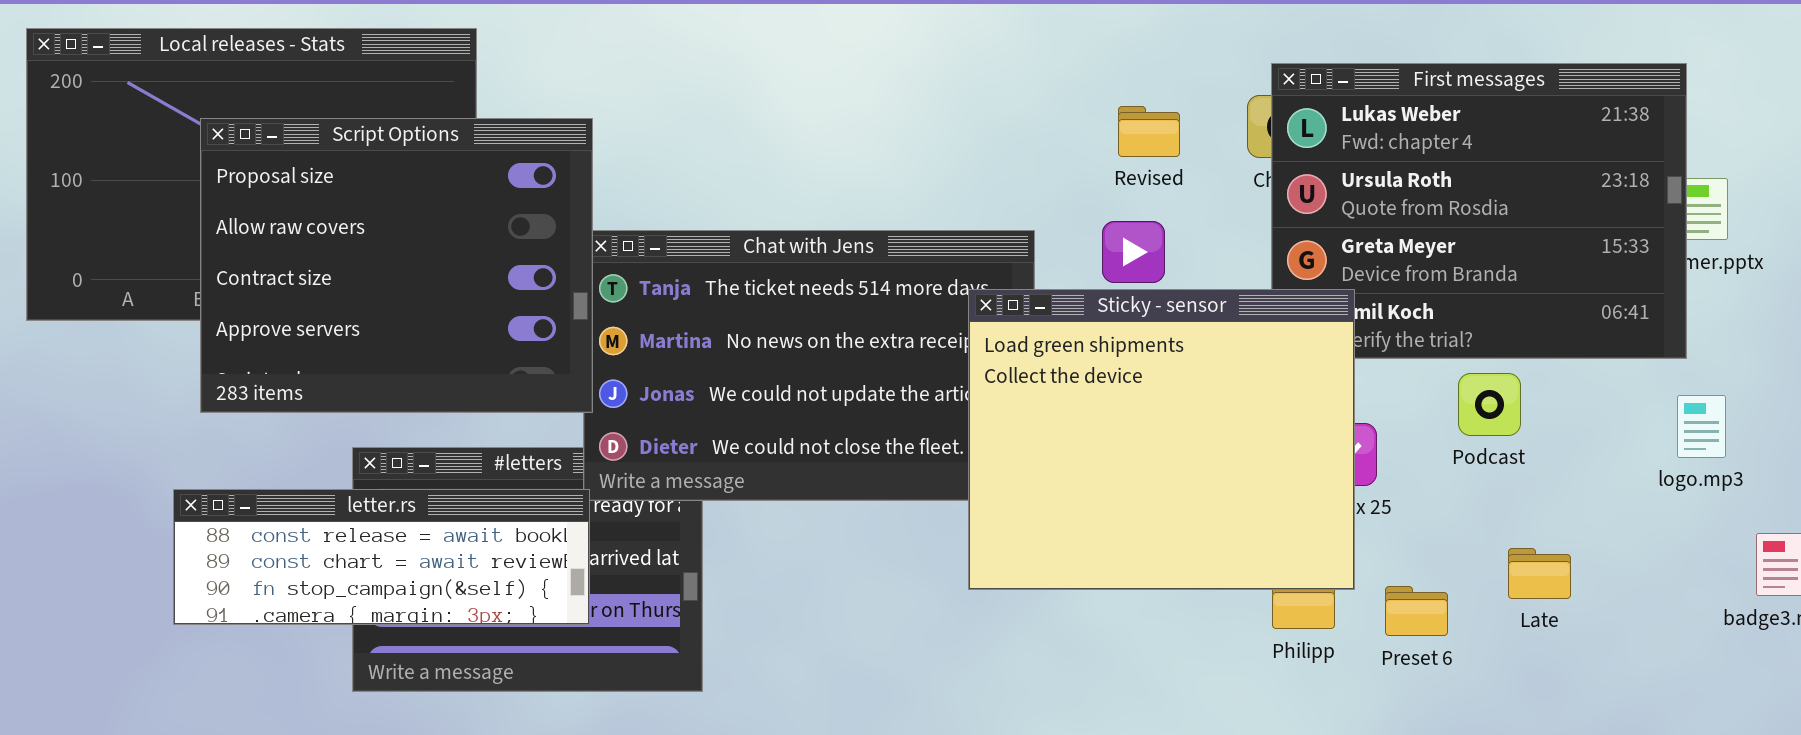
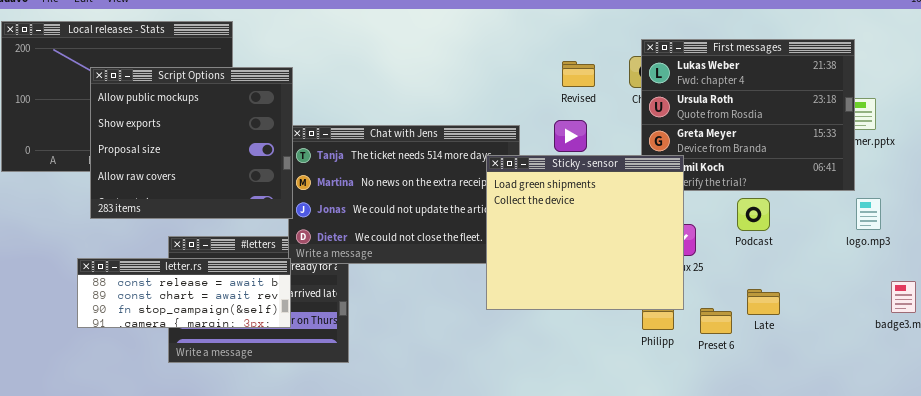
Script Options: [200,118,593,413] -> [90,67,293,219], scrolled up 2 rows
logo.mp3: [1677,395,1726,458] -> [856,198,881,230], moved
Late: [1508,548,1571,599] -> [747,289,780,315], moved

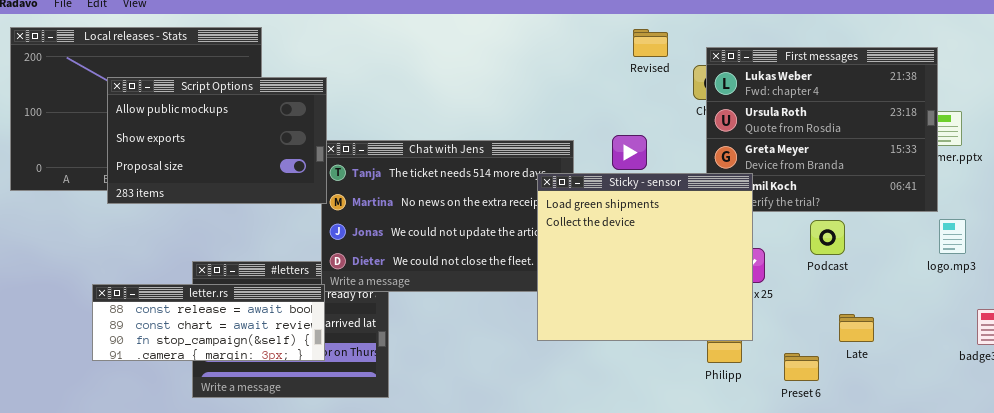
Revised: [562,61,595,87] -> [633,29,668,57], moved
Script Options: [90,67,293,219] -> [107,77,327,204], resized
Late: [747,289,780,315] -> [839,314,874,342], moved
Preset 6: [700,308,732,334] -> [784,353,819,381], moved

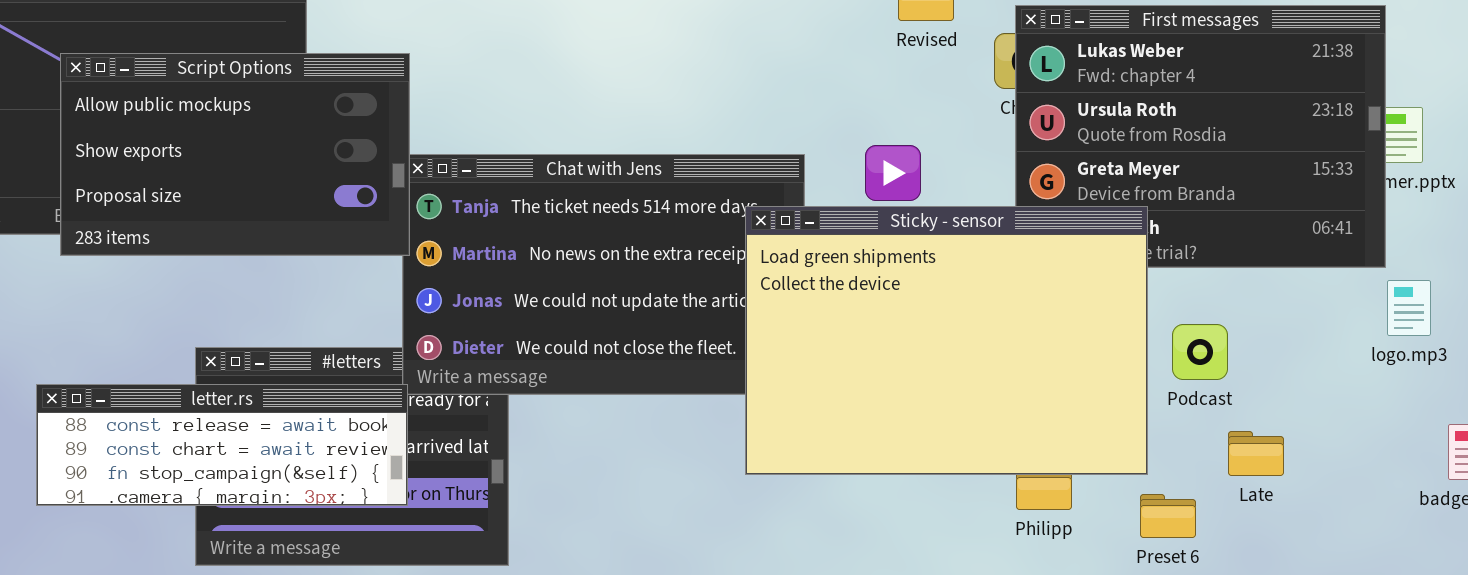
Sticky - sensor: [537,173,753,341] -> [745,206,1148,475], resized
Podcast: [810,220,845,255] -> [1172,324,1228,380], moved

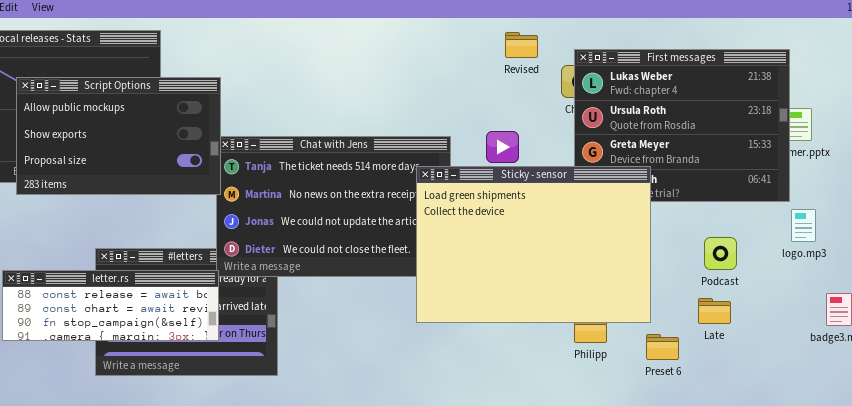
Podcast: [1172,324,1228,380] -> [704,237,737,270], moved

